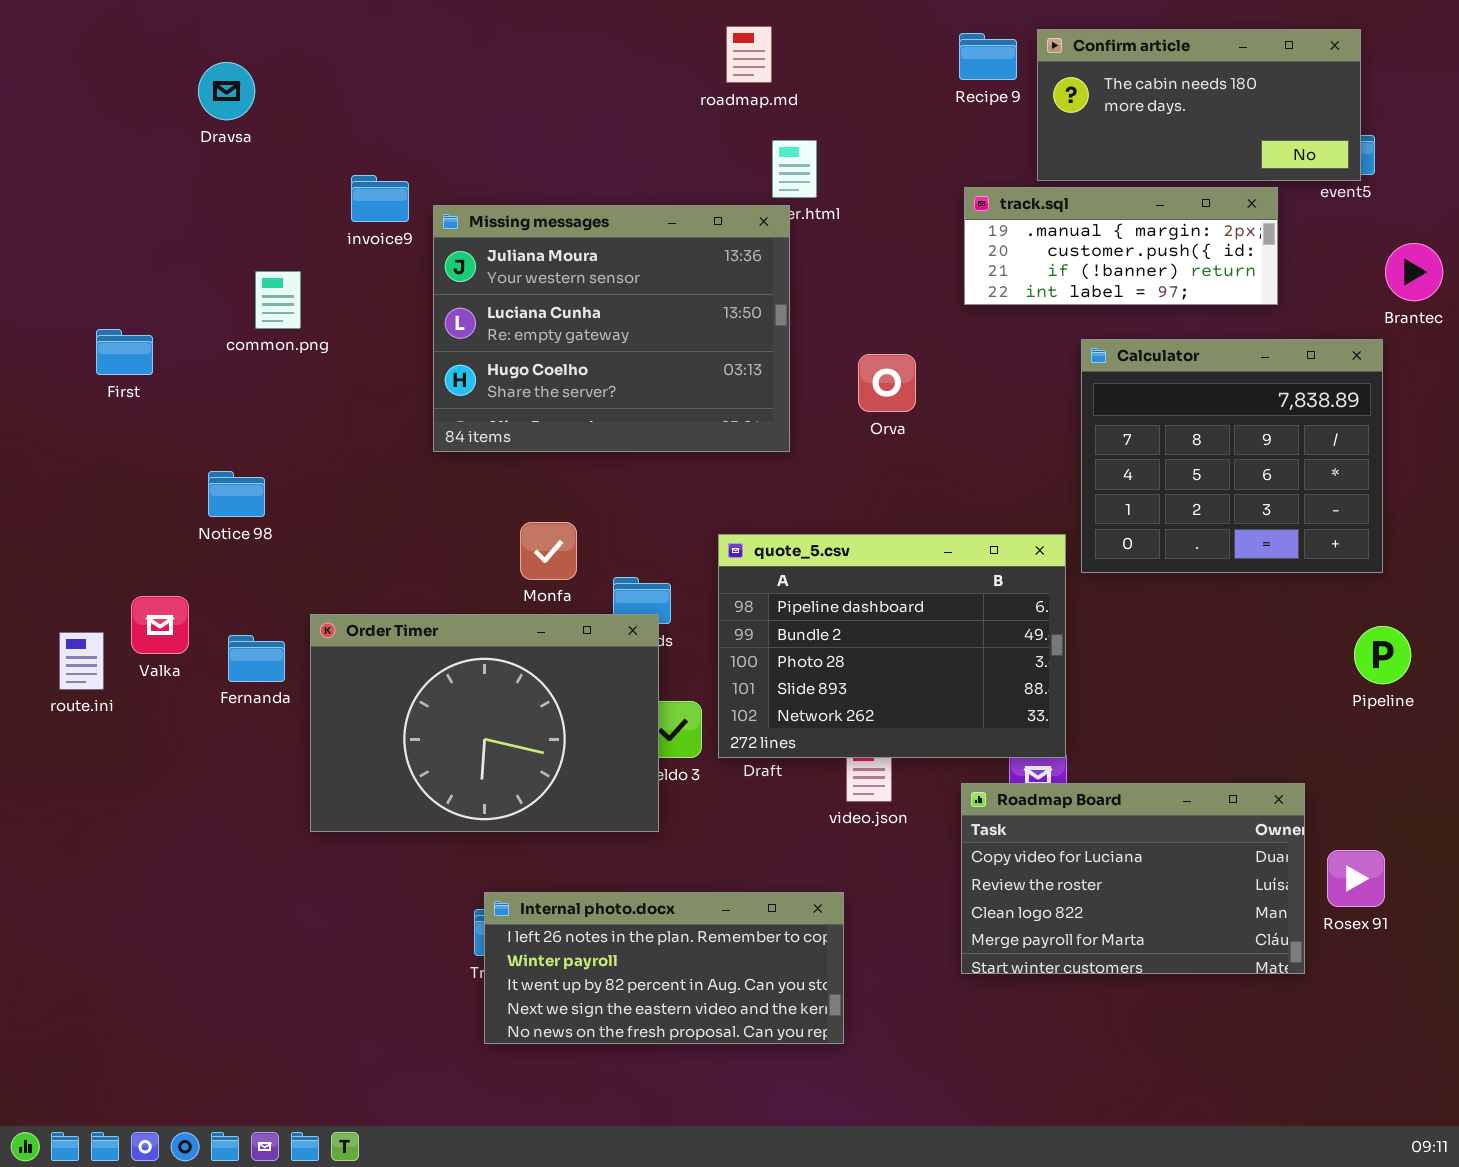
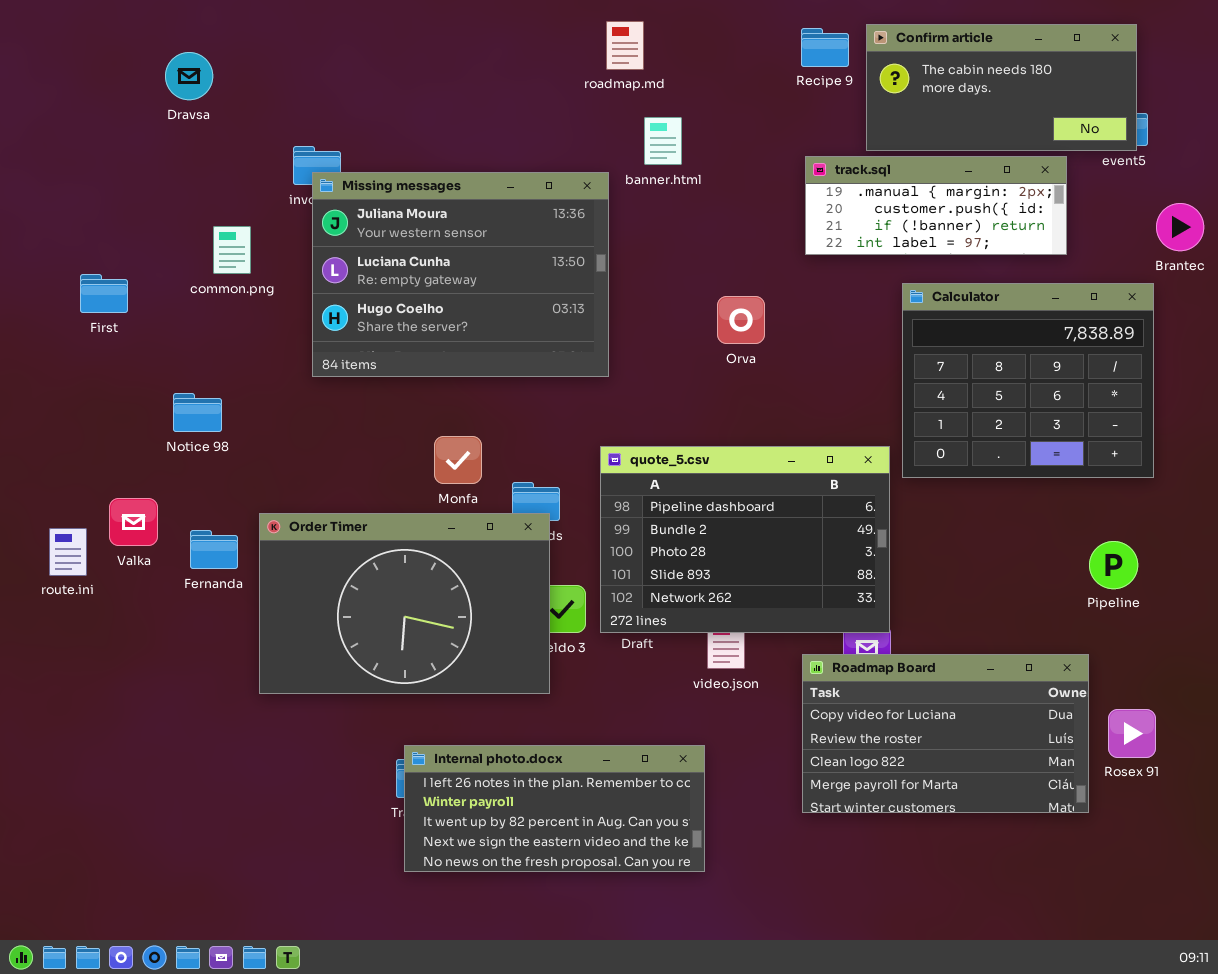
Missing messages: [433,205,790,452] -> [312,172,609,377], moved
Pipeline: [1354,626,1411,684] -> [1089,541,1138,589], moved

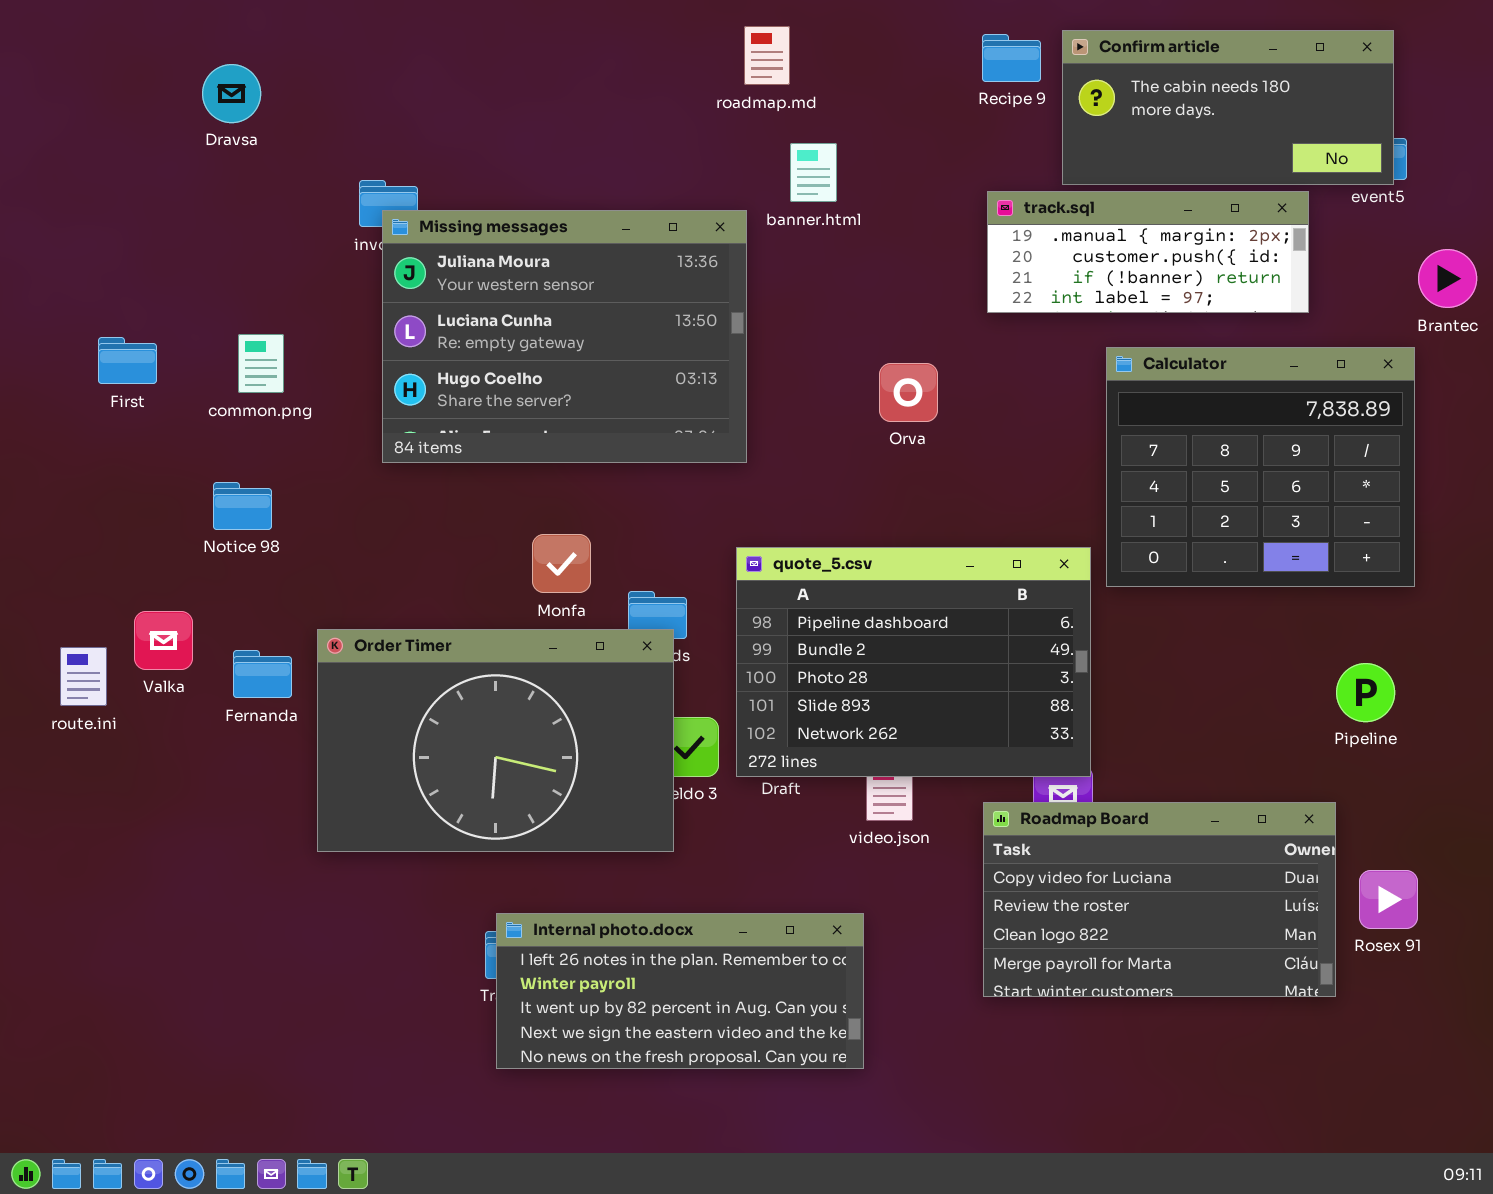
common.png: [213,226,251,274] -> [238,334,284,393], moved

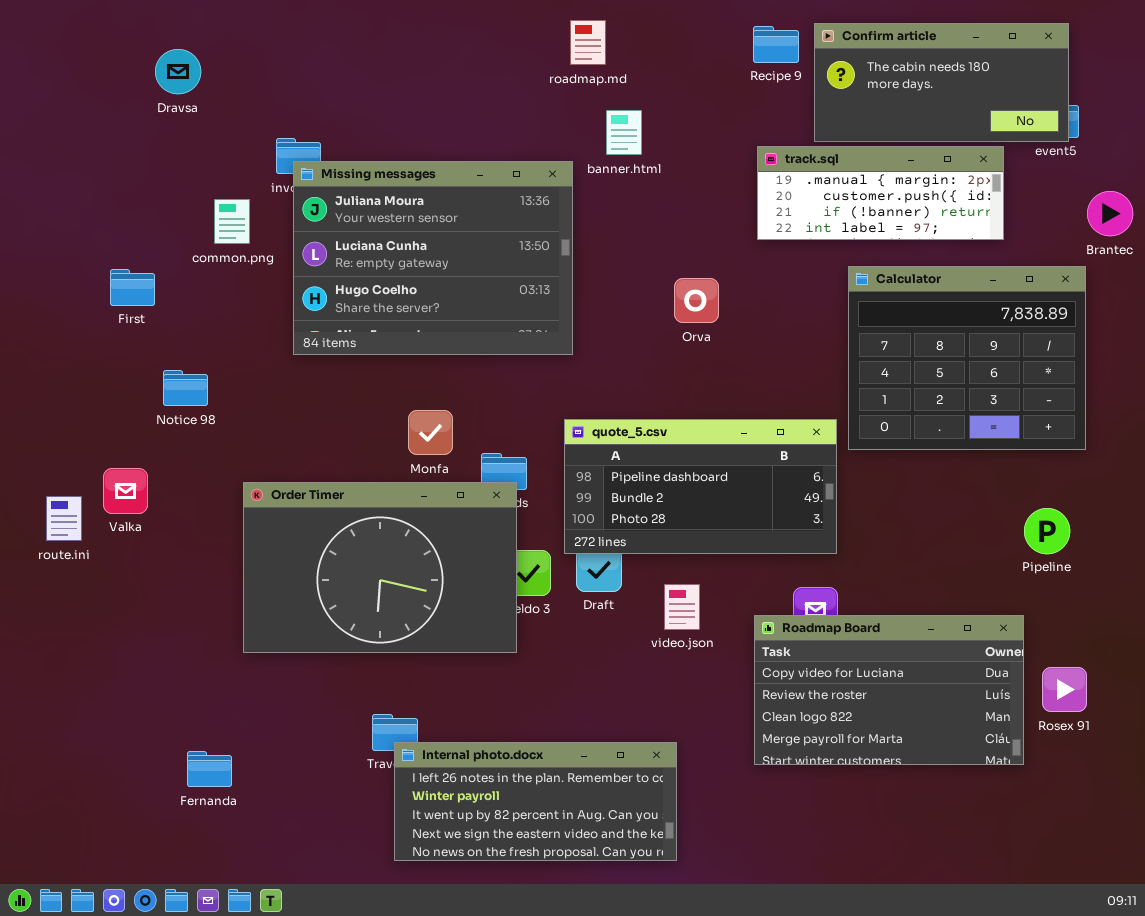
common.png: [238,334,284,393] -> [214,199,250,244], moved
First: [98,337,157,384] -> [110,269,155,306], moved
quote_5.csv: [736,547,1091,777] -> [564,419,837,554], resized
Fernanda: [233,650,292,698] -> [187,751,232,787], moved
Internal photo.docx: [496,913,864,1069] -> [394,742,677,861], moved

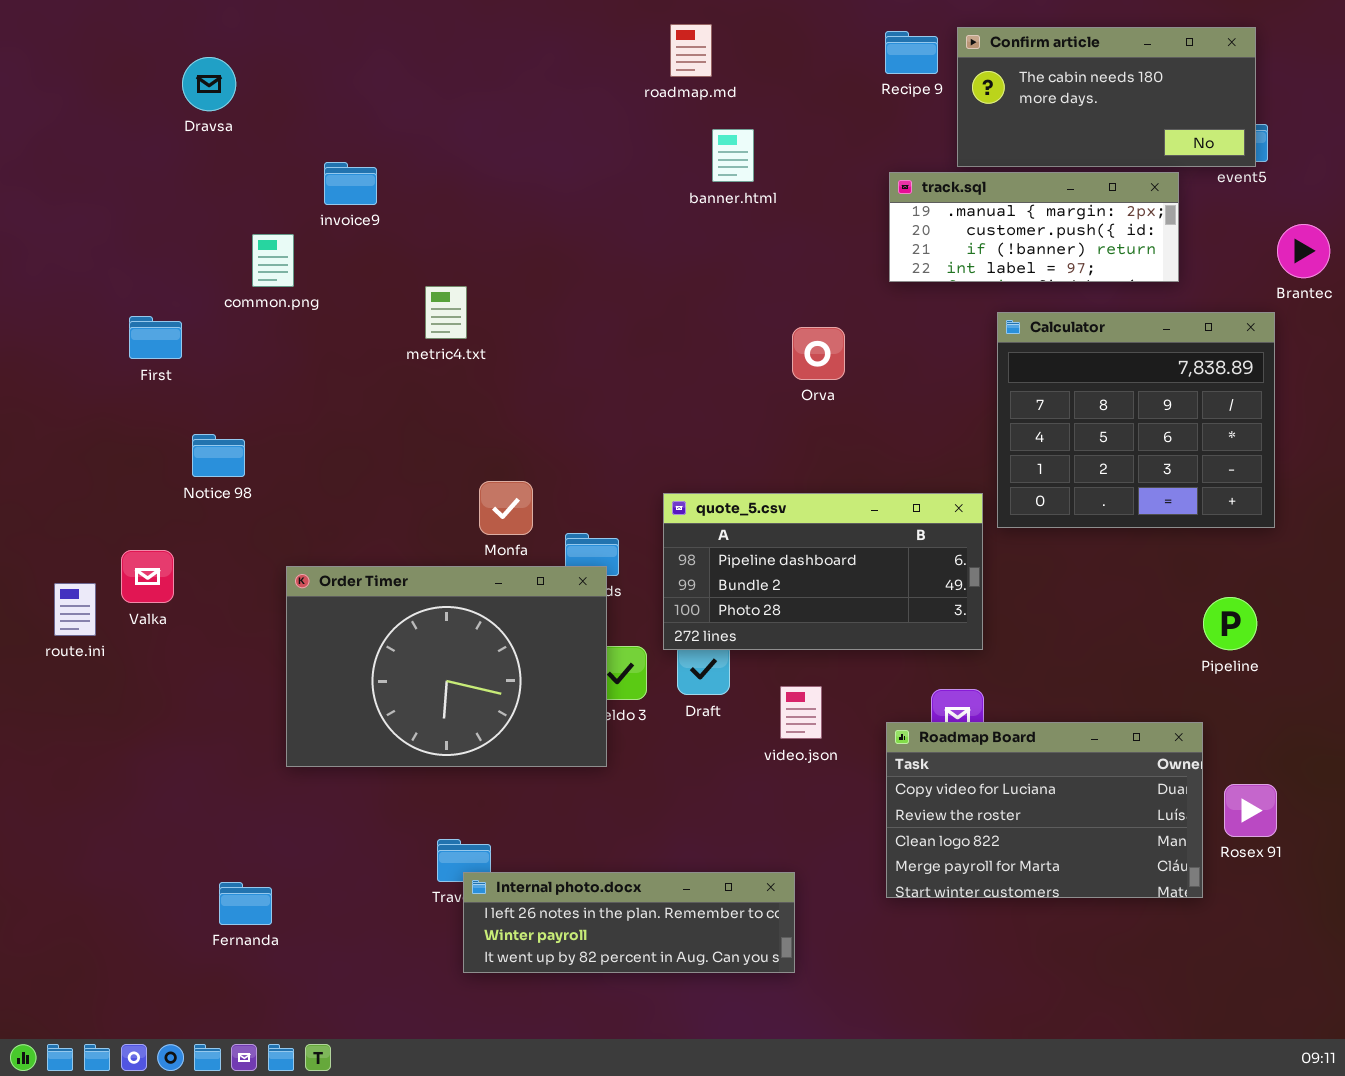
Missing messages: [293,161,573,355] -> none, closed
Internal photo.docx: [394,742,677,861] -> [463,872,795,973], resized

